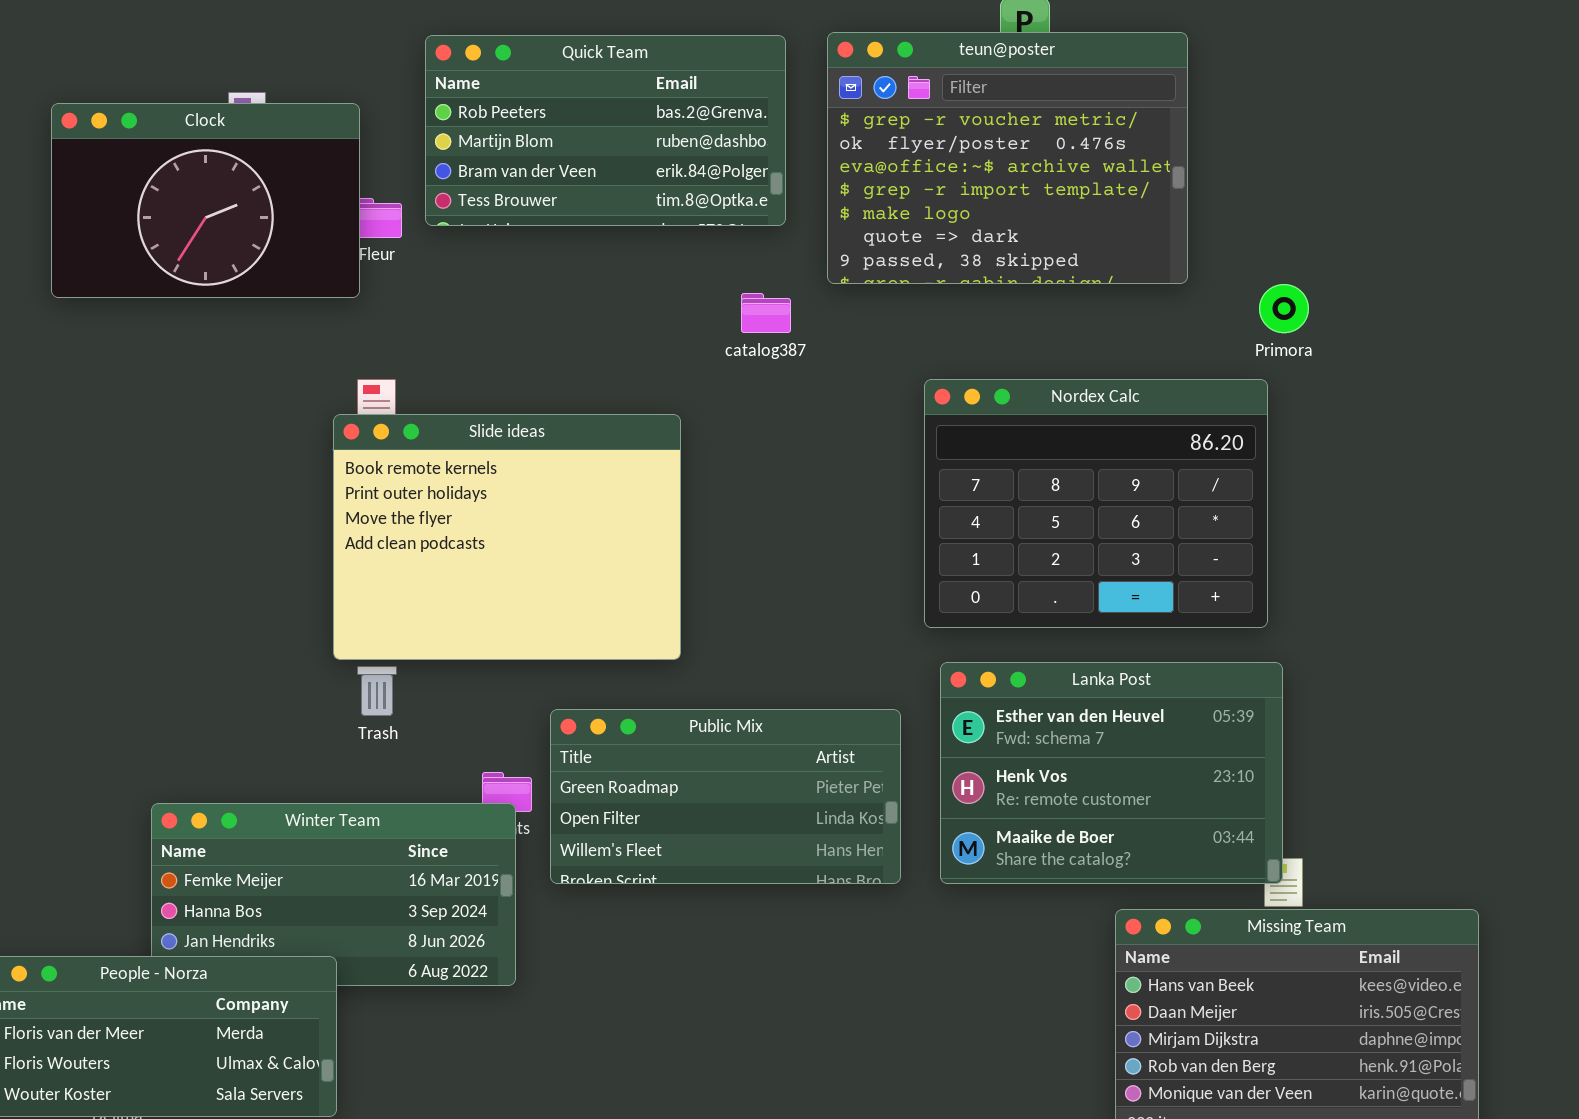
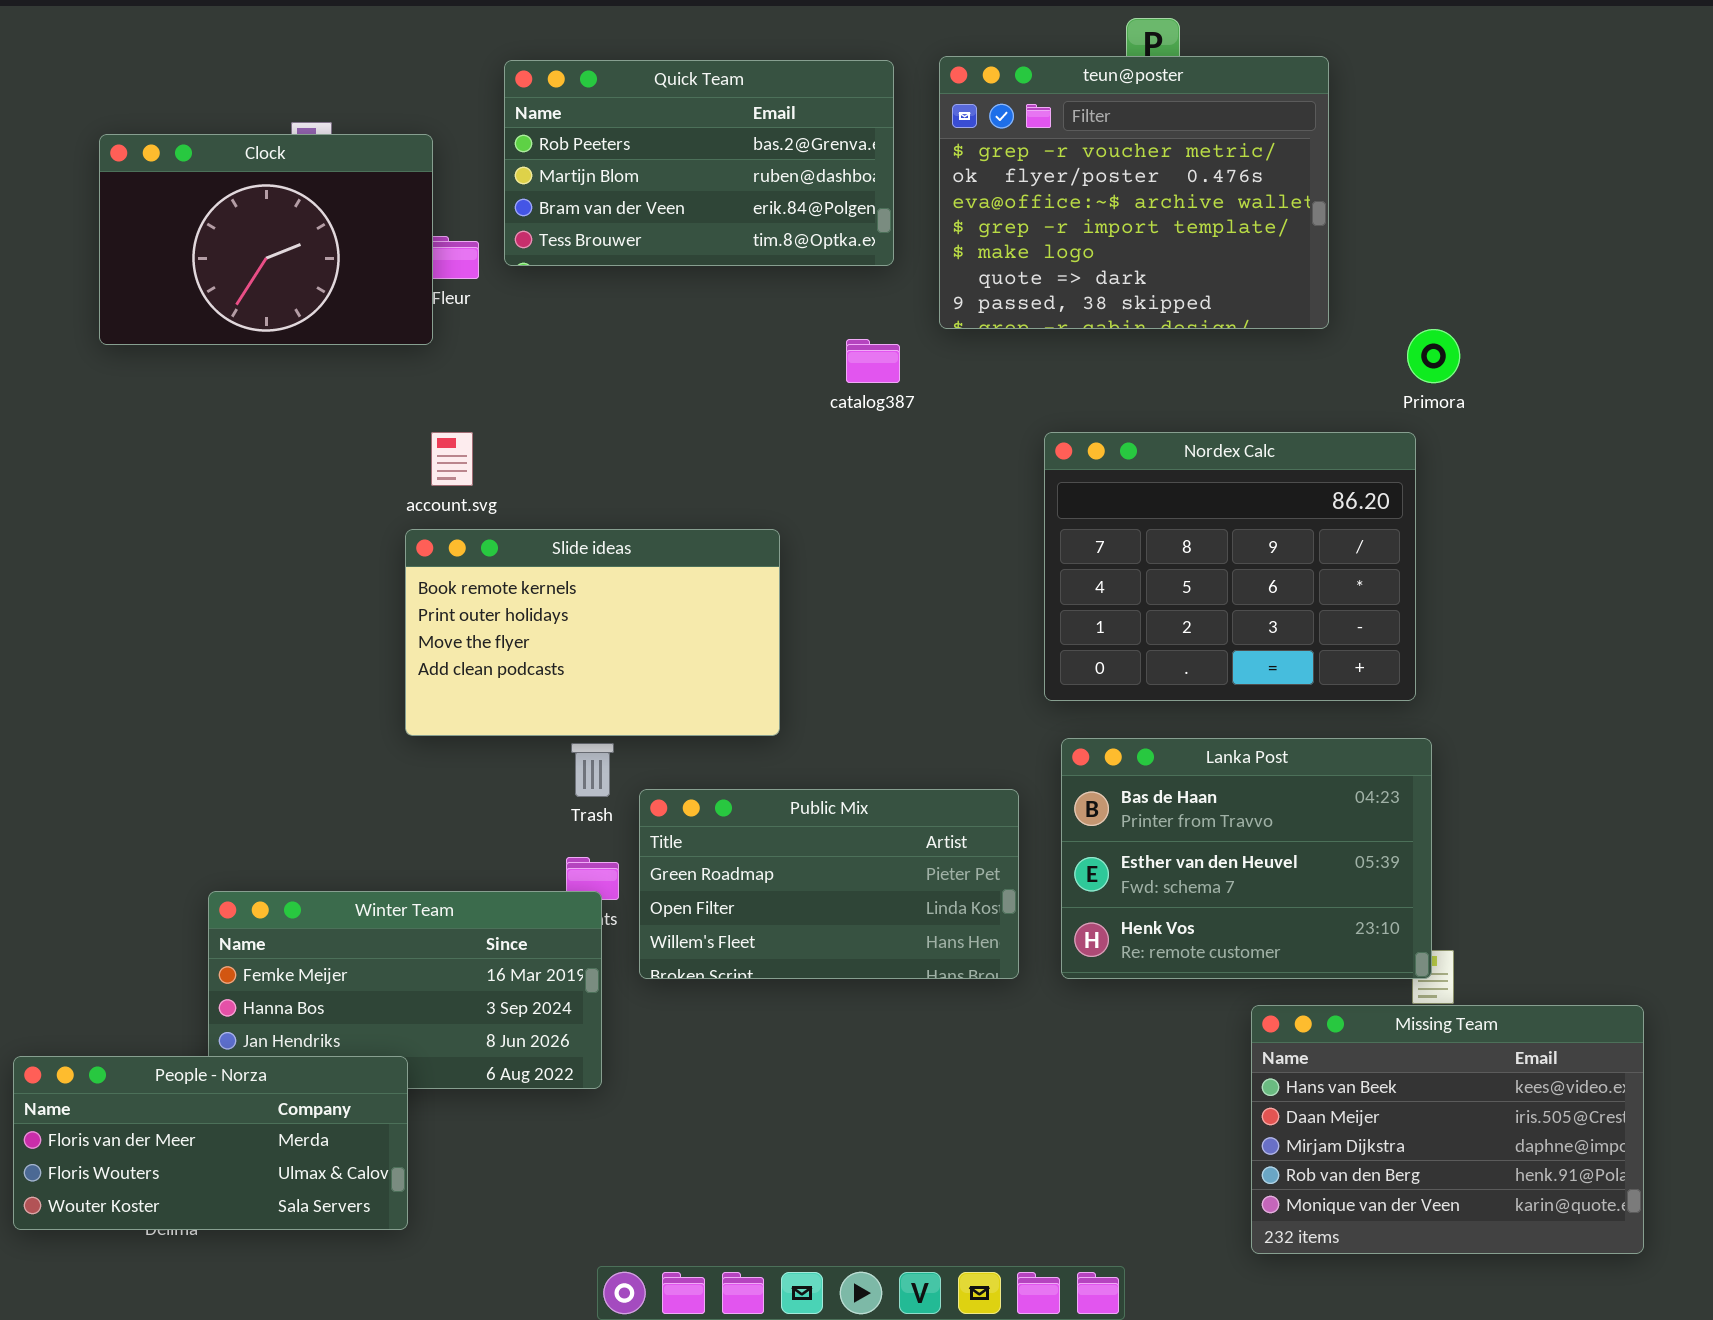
Slide ideas: [333,414,681,660] -> [405,529,780,736], resized
Lanka Post: [940,662,1283,884] -> [1061,738,1432,979], scrolled up 1 row
Trash: [357,666,397,716] -> [571,743,614,797], moved

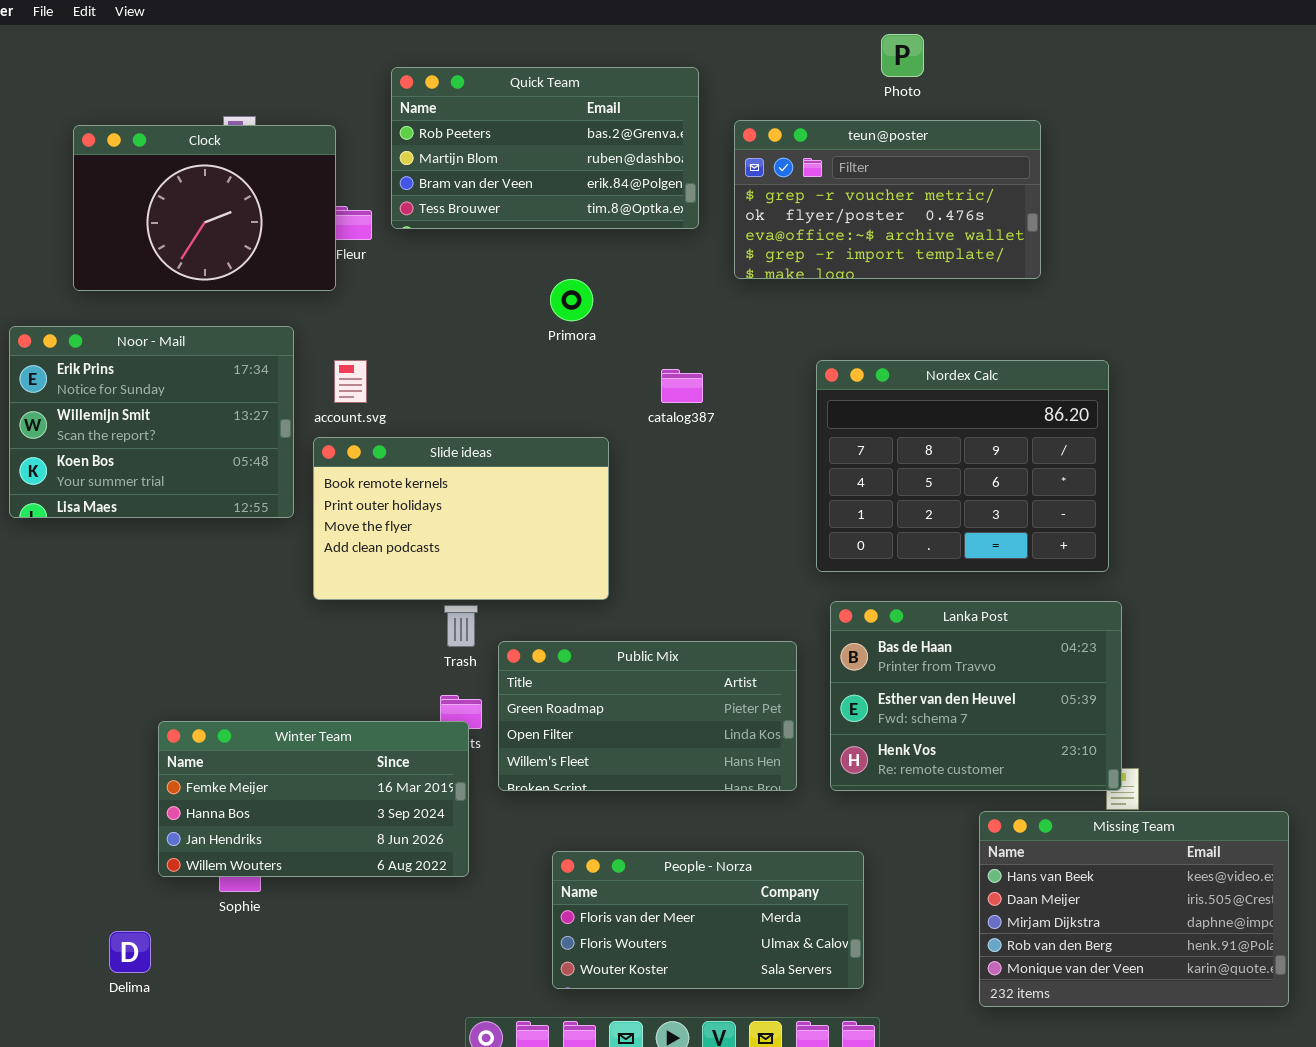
teun@poster: [939,56,1329,329] -> [734,120,1041,279], resized
Primora: [1407,329,1460,383] -> [550,279,593,321], moved
catalog387: [846,339,900,383] -> [661,369,703,403], moved
Noor - Mail: none -> [9,326,294,518], opened
People - Norza: [13,1056,408,1230] -> [552,851,864,989], moved

